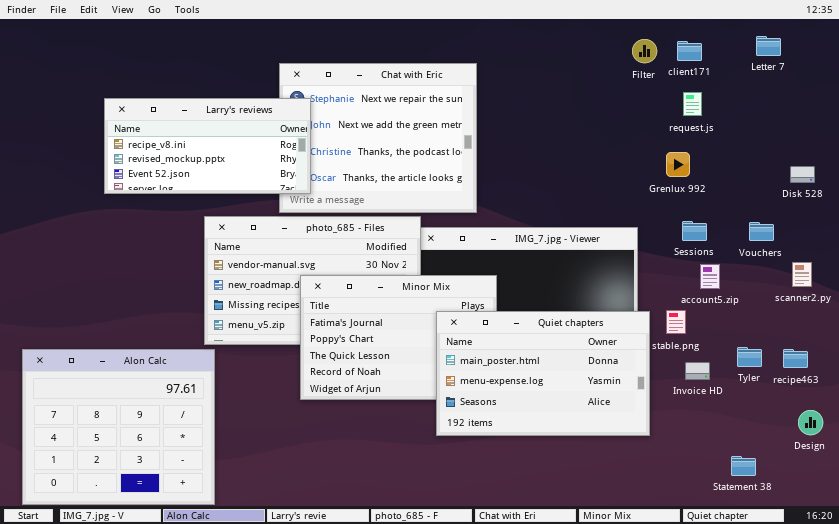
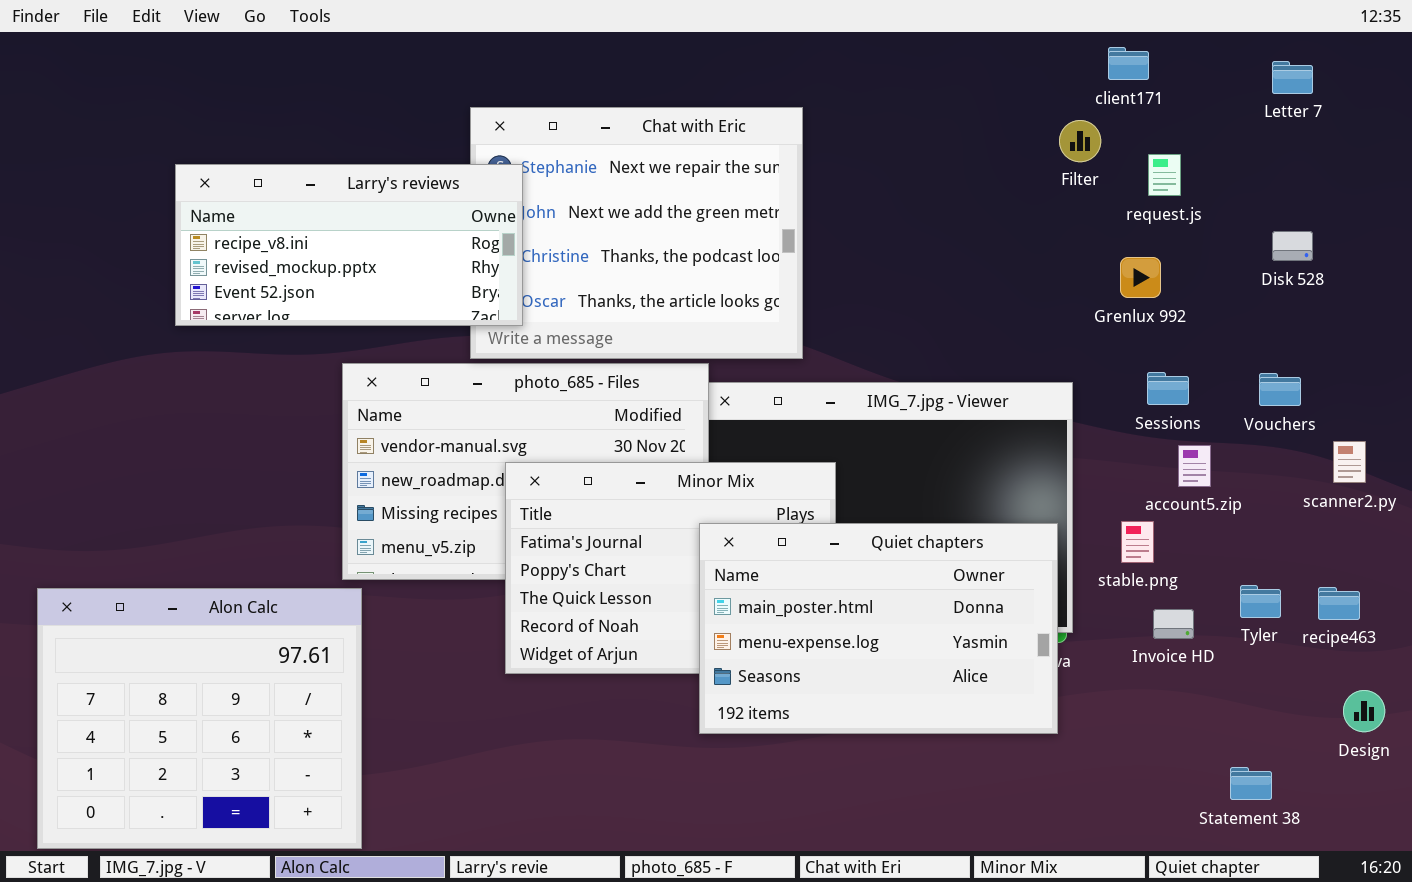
Filter: [632,39,657,63] -> [1059,120,1101,162], moved
client171: [677,41,702,61] -> [1108,47,1149,80], moved
Disk 528: [790,166,815,183] -> [1272,231,1313,261], moved
Quiet chapters: [436,311,650,436] -> [699,523,1058,734], moved

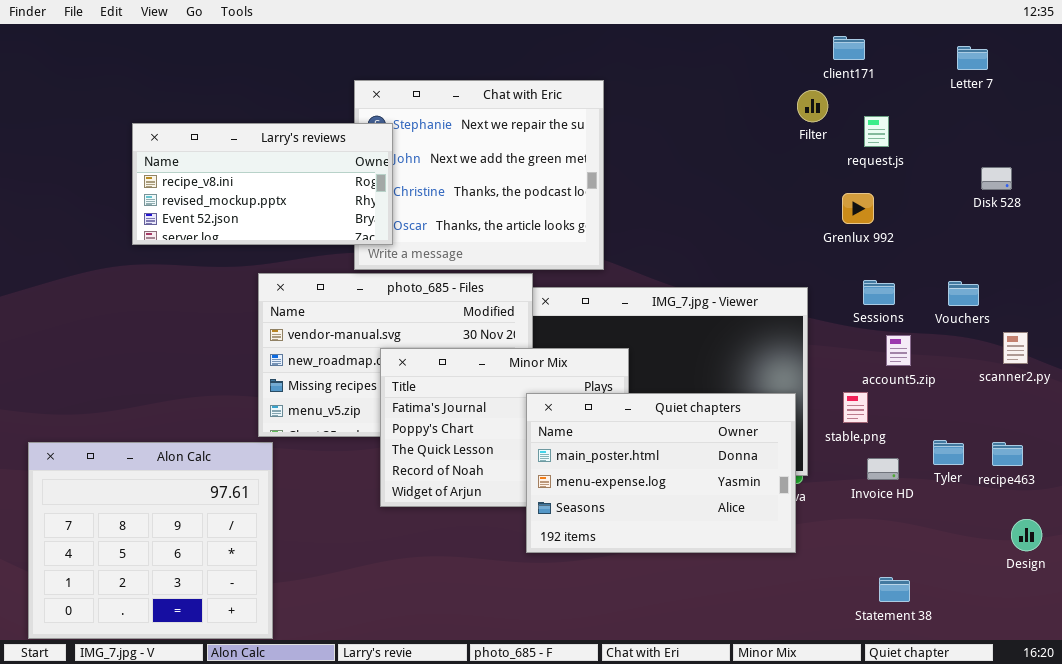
Disk 528: [1272,231,1313,261] -> [981,167,1012,190], moved
Statement 38: [1230,767,1272,800] -> [879,577,910,602], moved

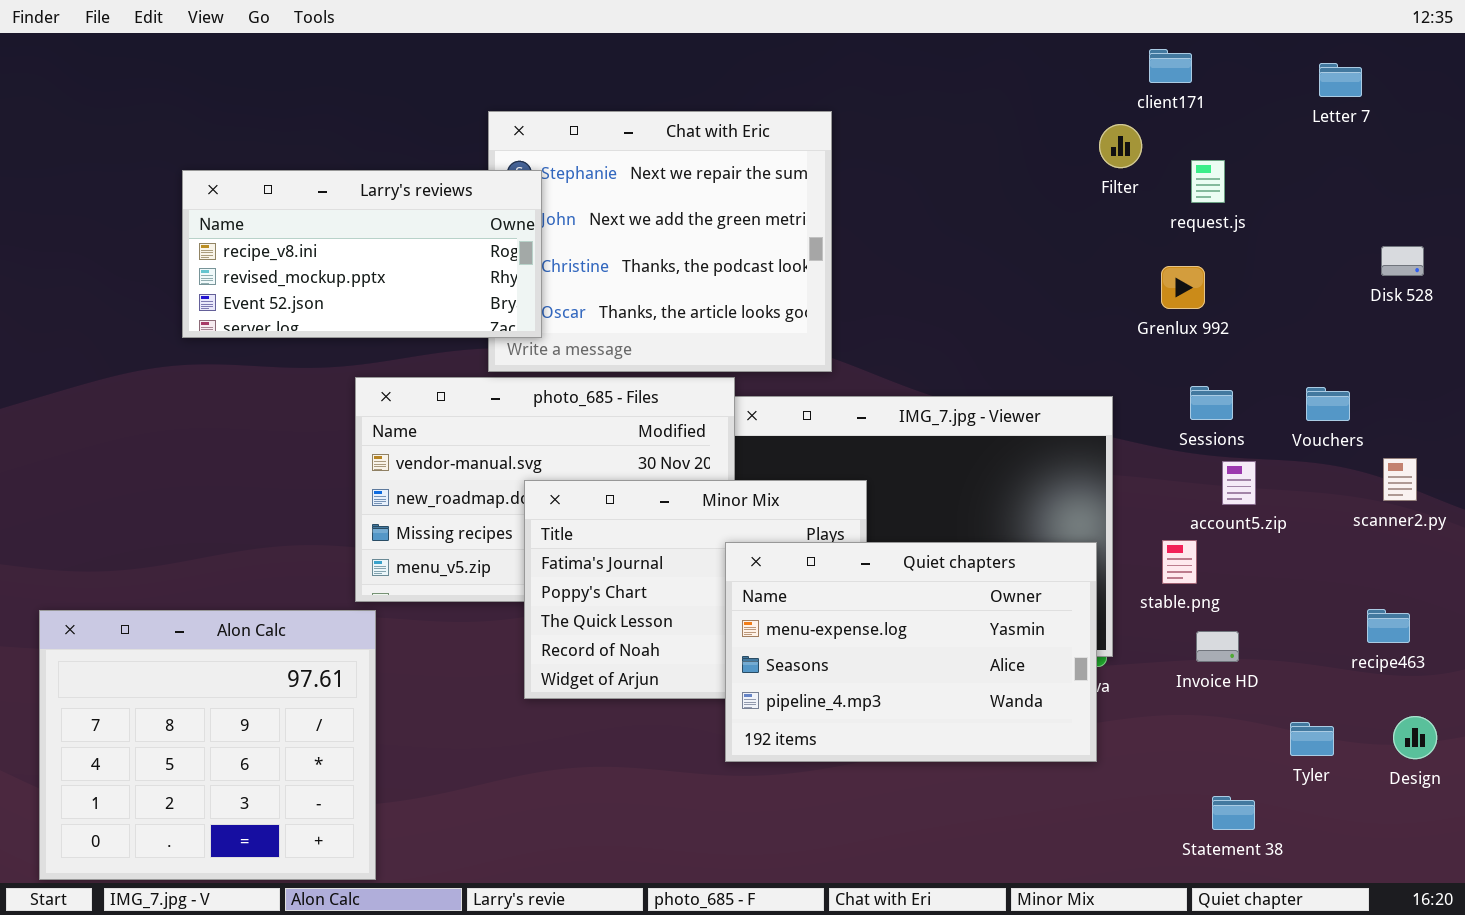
Disk 528: [981,167,1012,190] -> [1381,246,1424,276], moved
Quiet chapters: [526,393,796,553] -> [725,542,1097,762], scrolled down 1 row
Tyler: [933,440,964,465] -> [1290,722,1334,756], moved

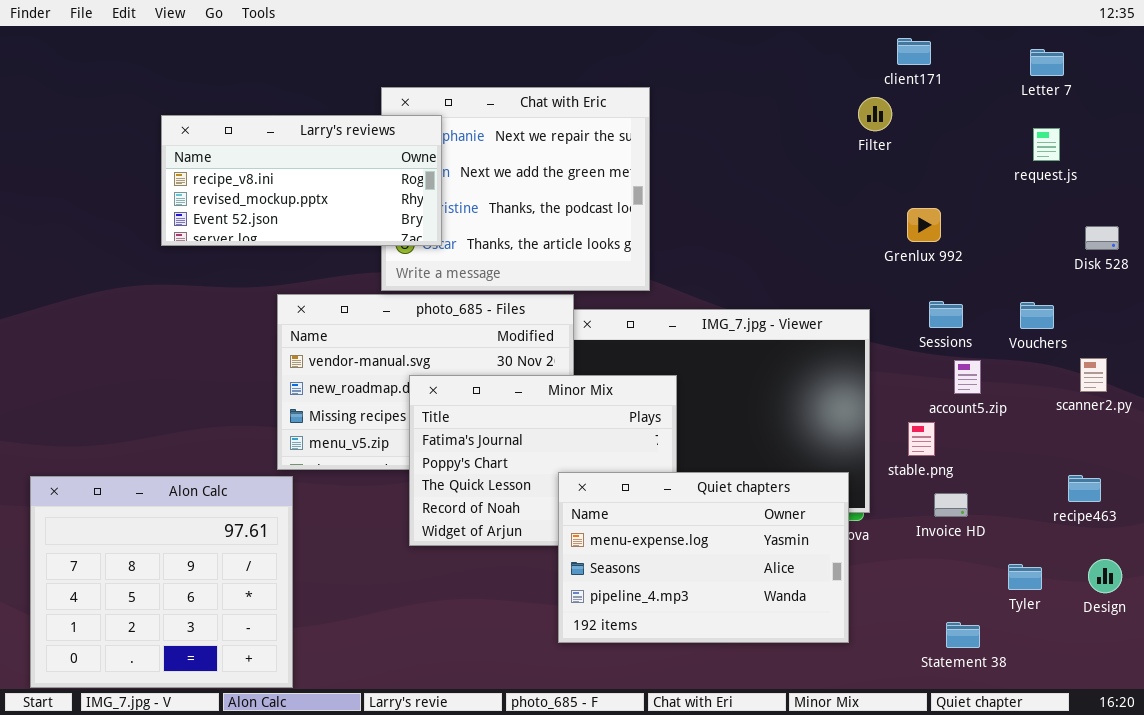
request.js: [1191,160,1225,203] -> [1033,128,1060,161], moved
Larry's reviews: [182,170,542,338] -> [161,115,442,246], moved
Disk 528: [1381,246,1424,276] -> [1085,226,1119,250], moved
Quiet chapters: [725,542,1097,762] -> [558,472,849,643], moved

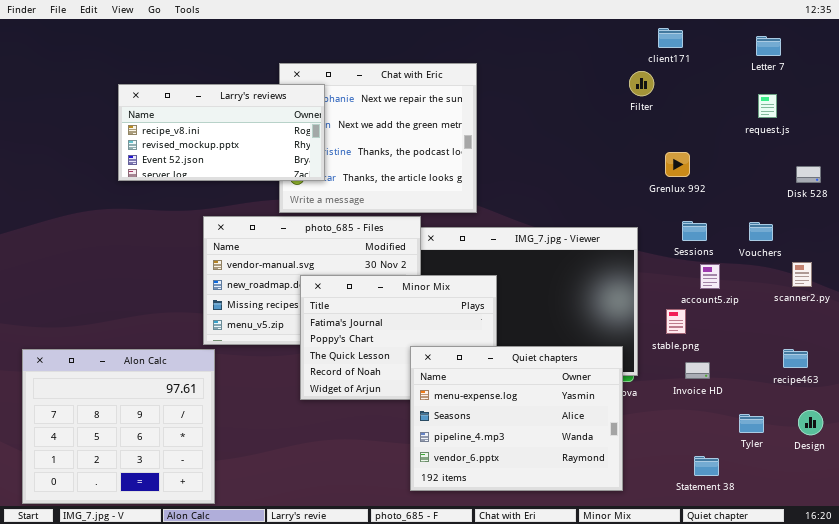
Quiet chapters: [558,472,849,643] -> [410,346,623,491], resized

